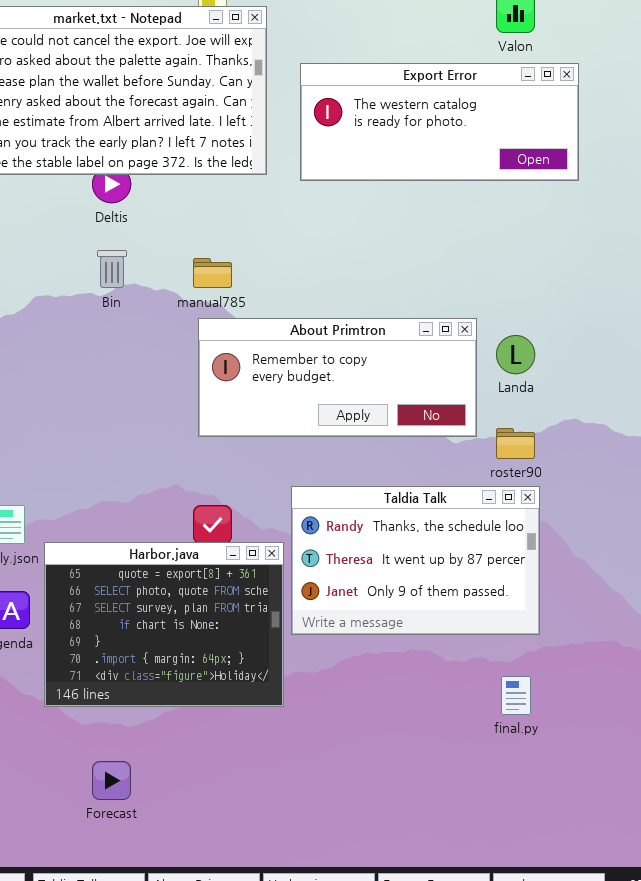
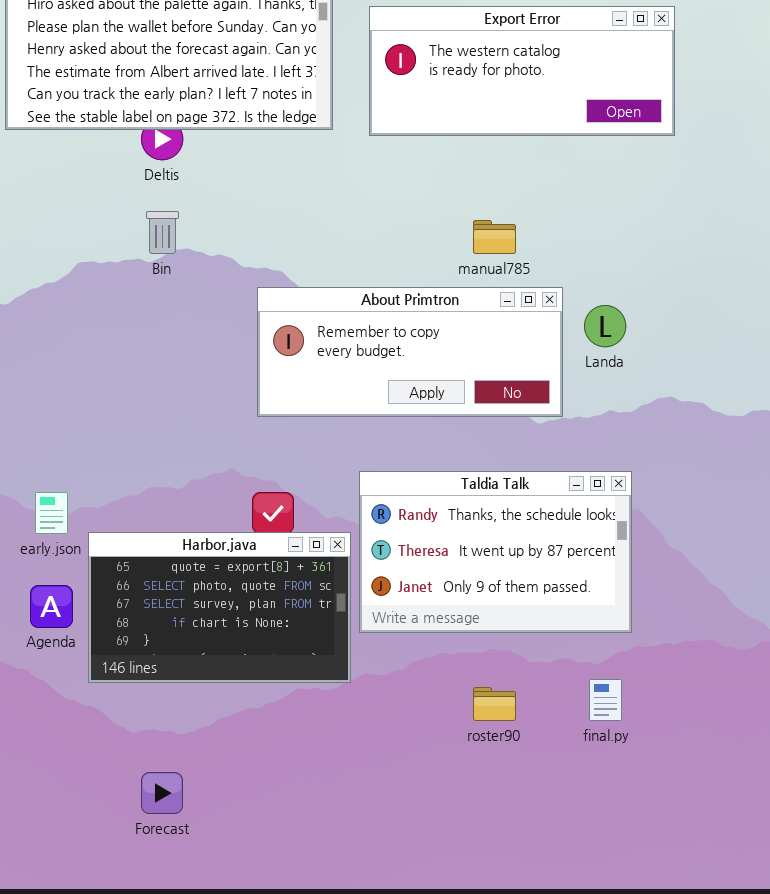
manual785: [193,258,232,288] -> [473,220,516,254], moved
roster90: [496,428,535,459] -> [473,687,516,721], moved
Harbor.java: [44,542,284,707] -> [88,532,351,683], resized

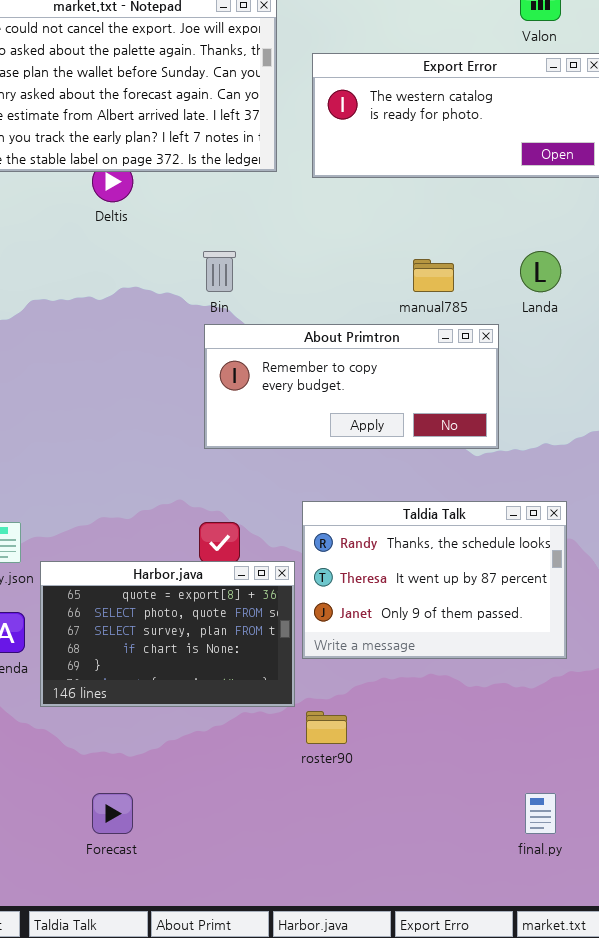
Bin: [146,211,179,254] -> [203,251,236,292], moved
Landa: [584,305,626,347] -> [520,251,561,292], moved
final.py: [589,679,622,721] -> [525,793,556,834], moved
roster90: [473,687,516,721] -> [306,711,347,744], moved

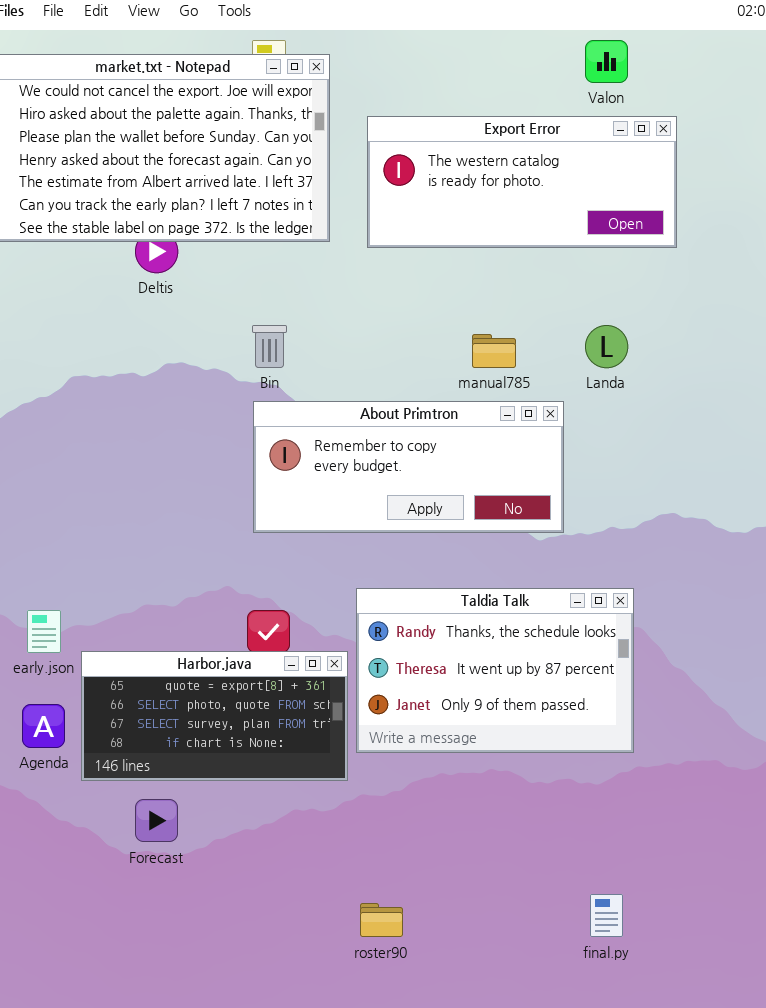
Harbor.java: [40,561,295,707] -> [81,651,348,781], resized
roster90: [306,711,347,744] -> [360,903,403,937], moved
Forecast: [92,793,133,834] -> [135,799,178,842], moved

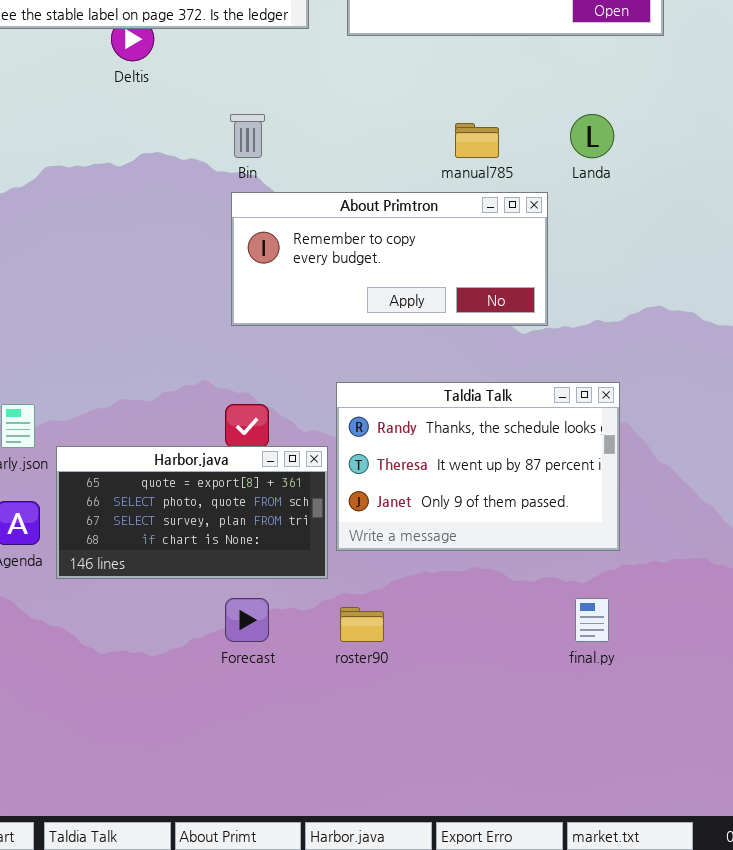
Forecast: [135,799,178,842] -> [225,598,269,642], moved
final.py: [590,894,623,937] -> [575,598,609,642], moved
roster90: [360,903,403,937] -> [340,607,384,642], moved

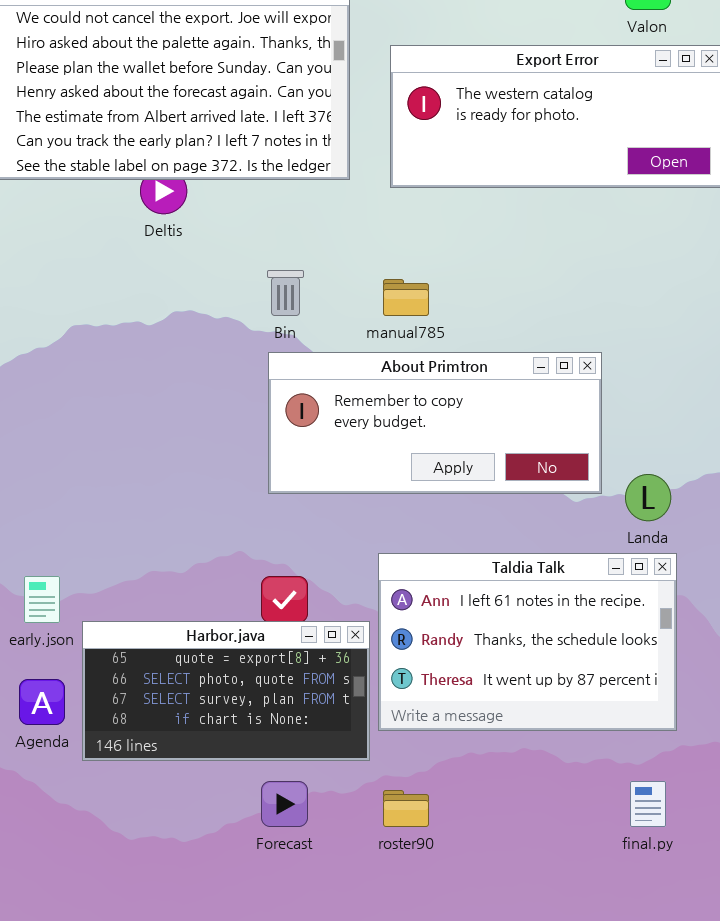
Landa: [570,114,614,158] -> [625,474,671,521], moved
manual785: [455,123,499,158] -> [383,279,429,316], moved
Taldia Talk: [336,382,620,551] -> [378,553,677,731], scrolled up 1 row

